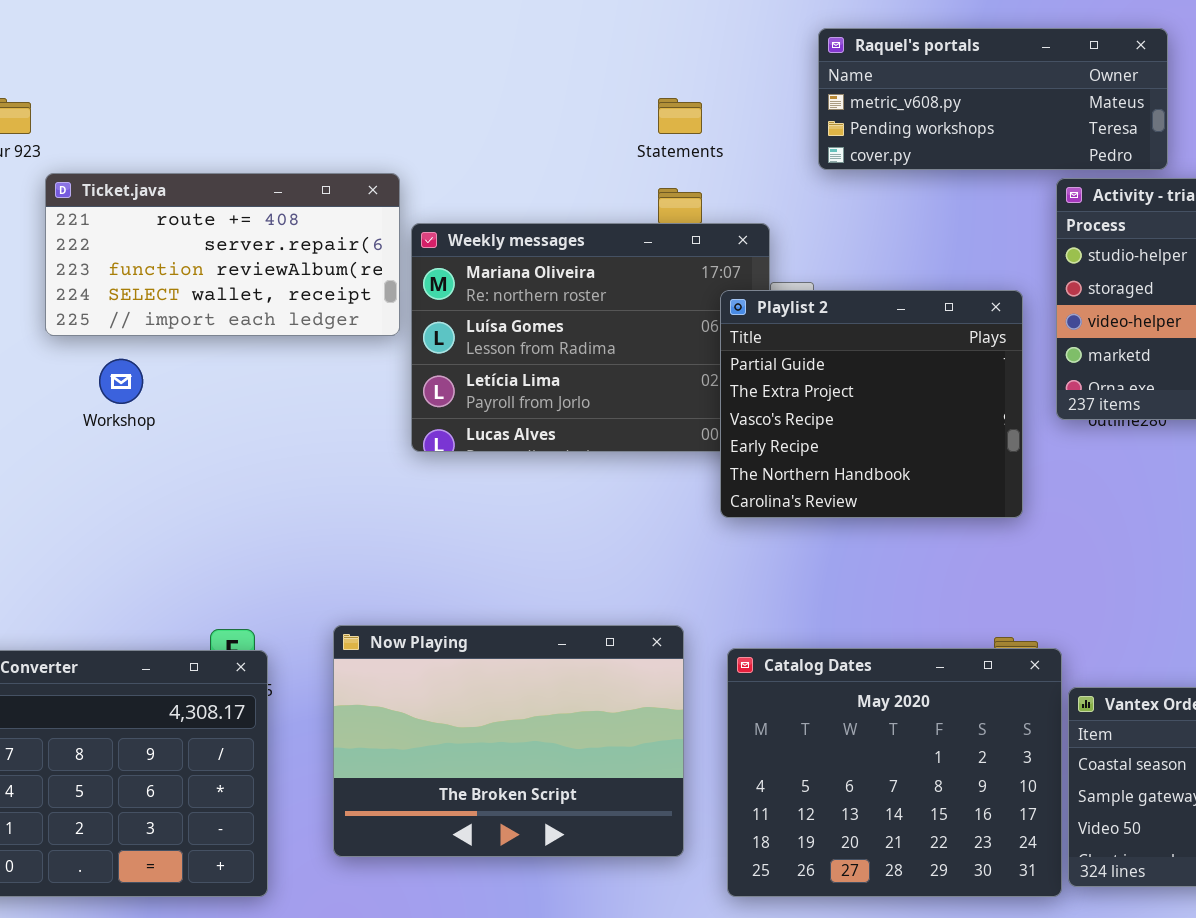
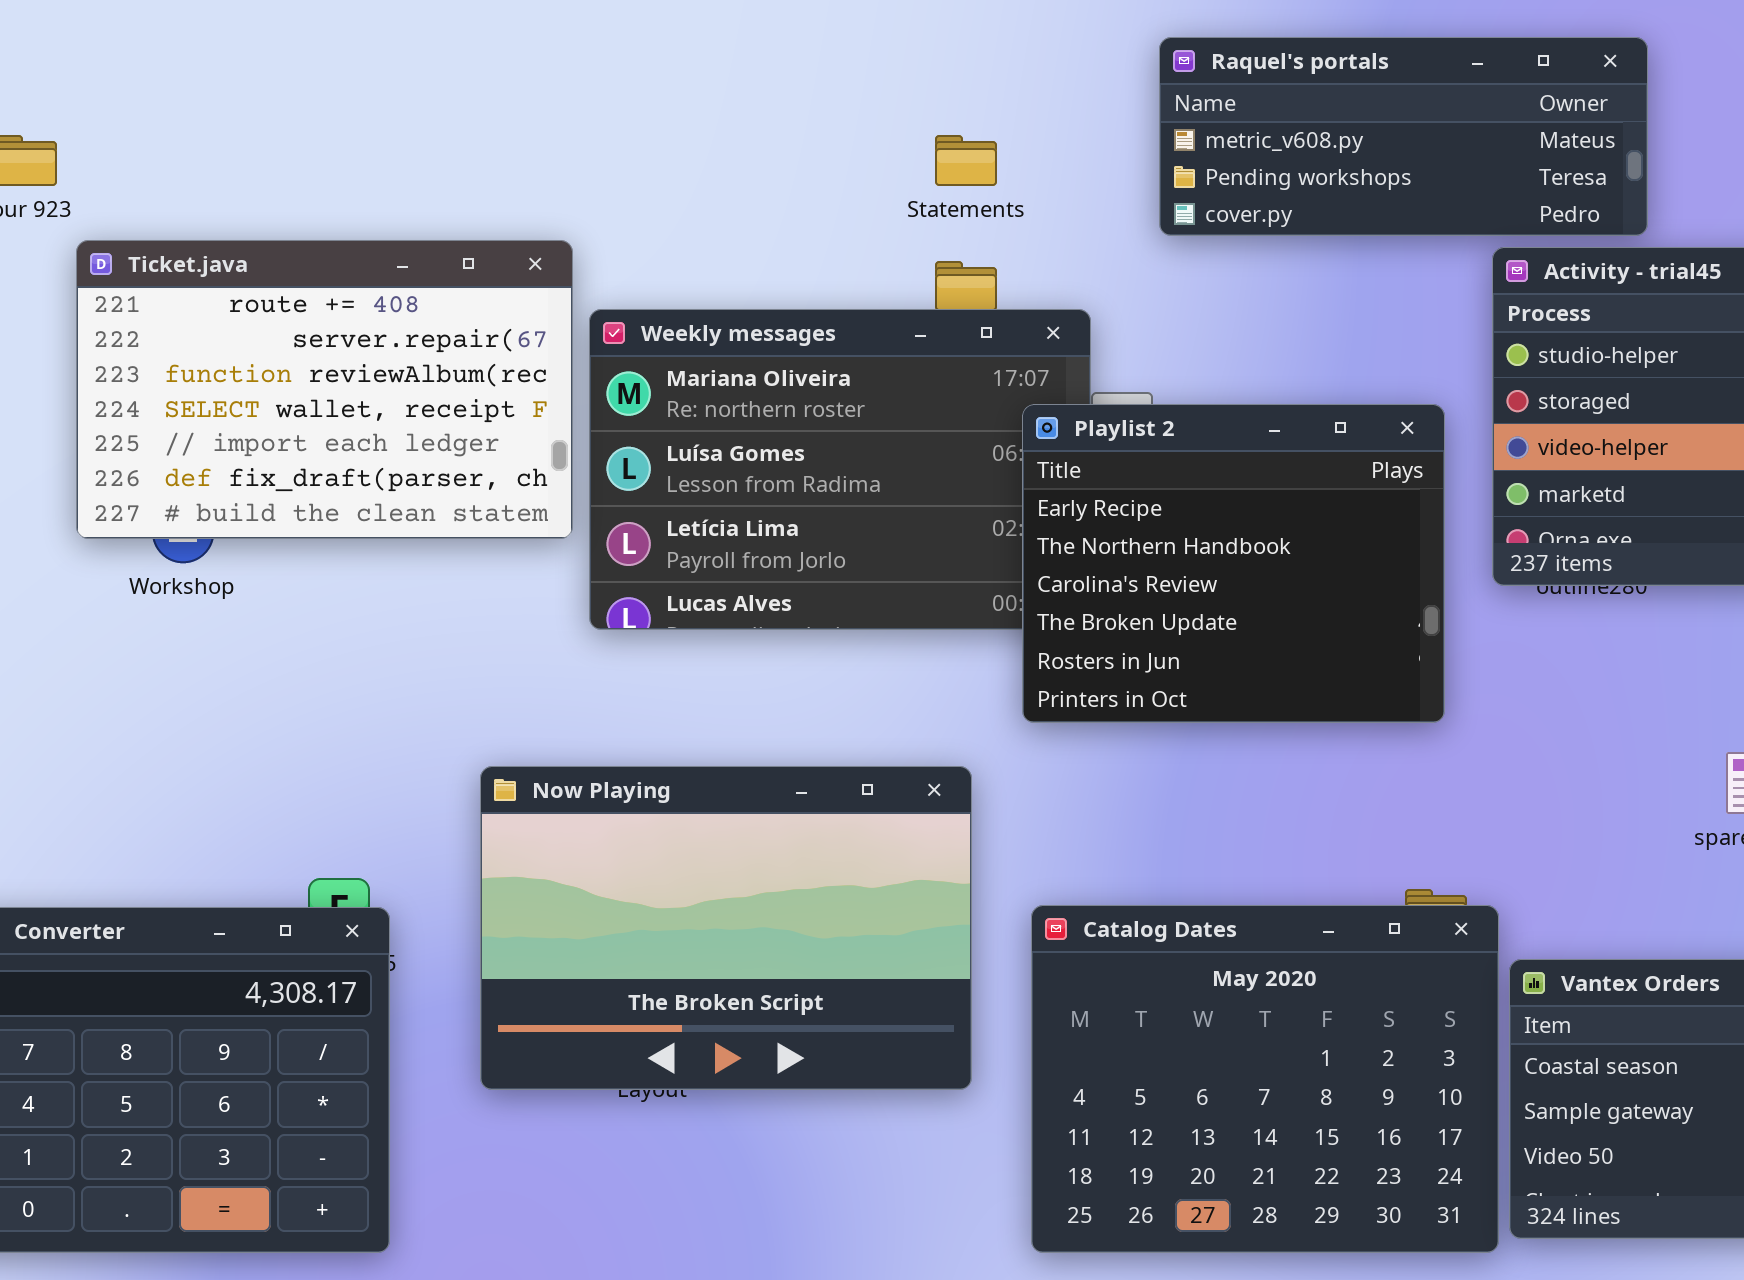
Ticket.java: [45,173,400,336] -> [76,240,573,539], resized
Playlist 2: [720,290,1023,518] -> [1022,404,1445,723], scrolled down 3 rows
Now Playing: [333,625,684,857] -> [480,766,972,1090], moved

